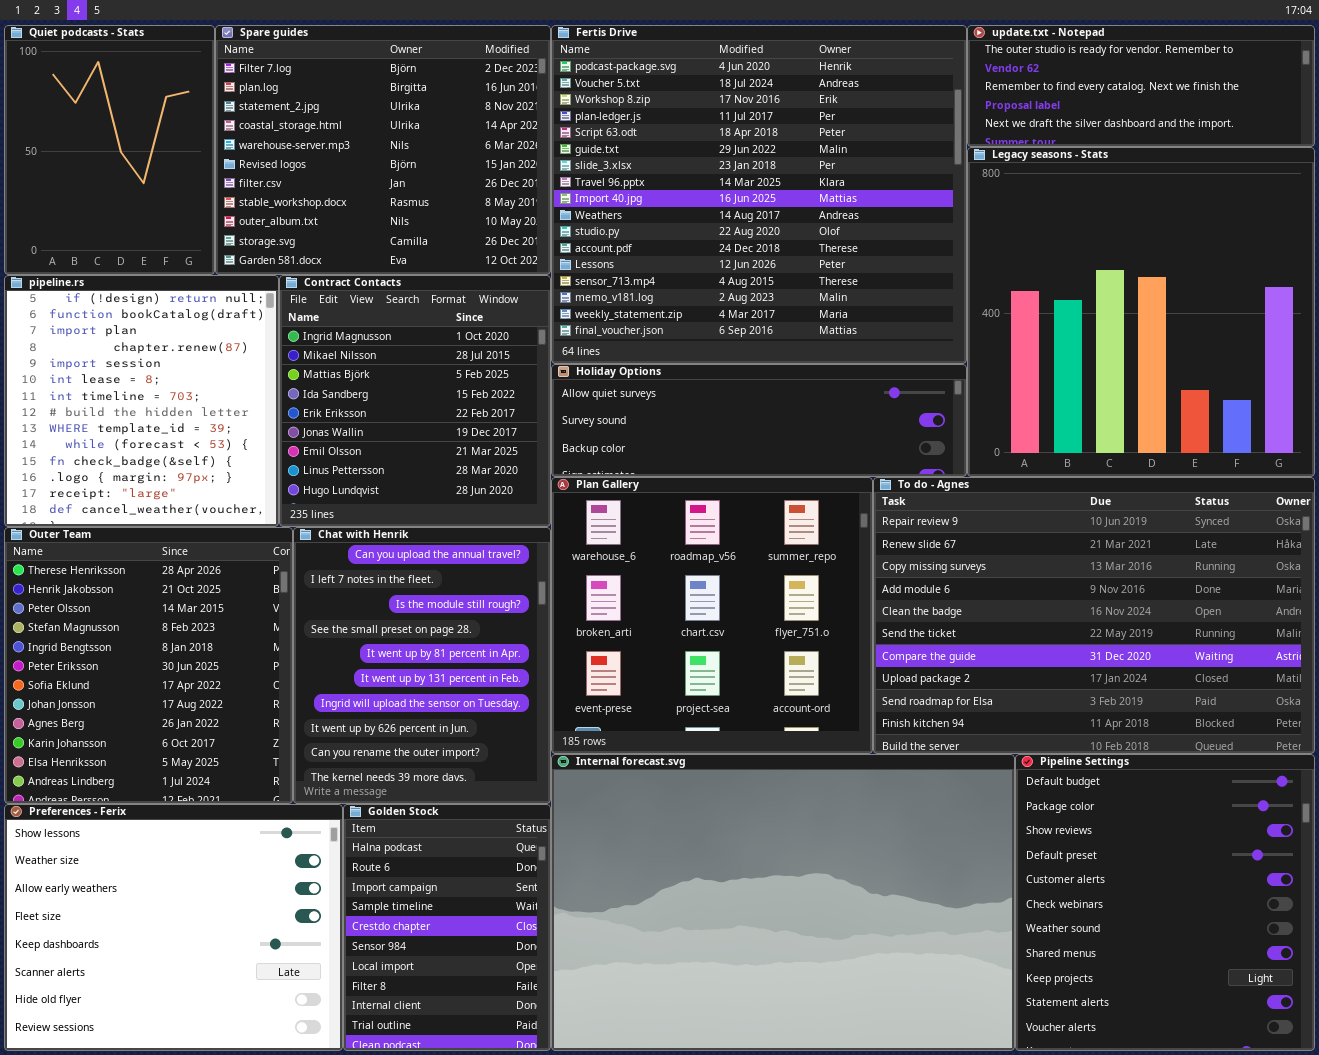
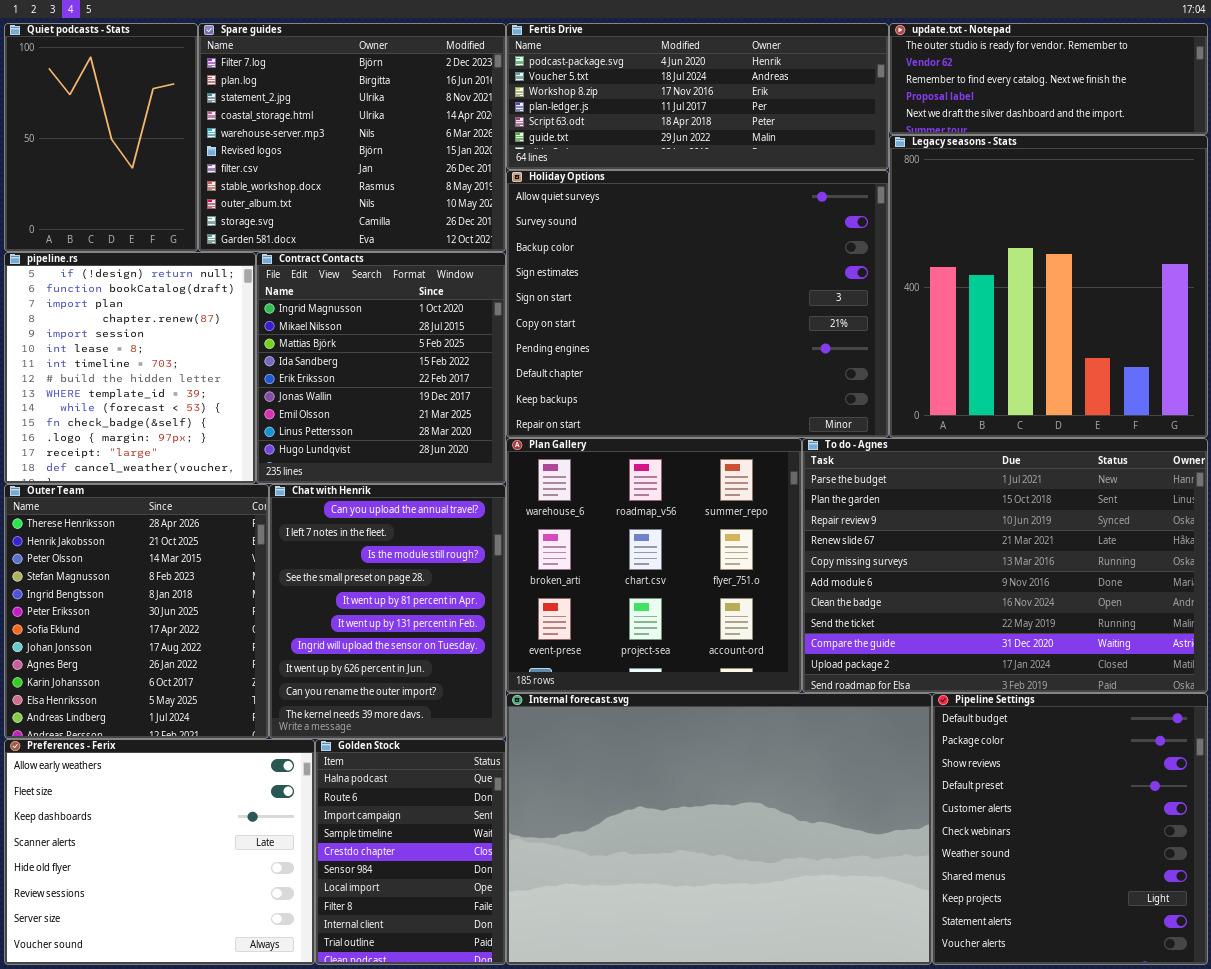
Fertis Drive: [551,25,967,364] -> [506,23,889,170], resized
Holiday Options: [551,364,967,477] -> [506,170,889,438], resized
To do - Agnes: [873,477,1315,754] -> [802,438,1208,693], scrolled up 2 rows
Preferences - Ferix: [4,804,343,1051] -> [4,739,315,965], scrolled down 2 rows

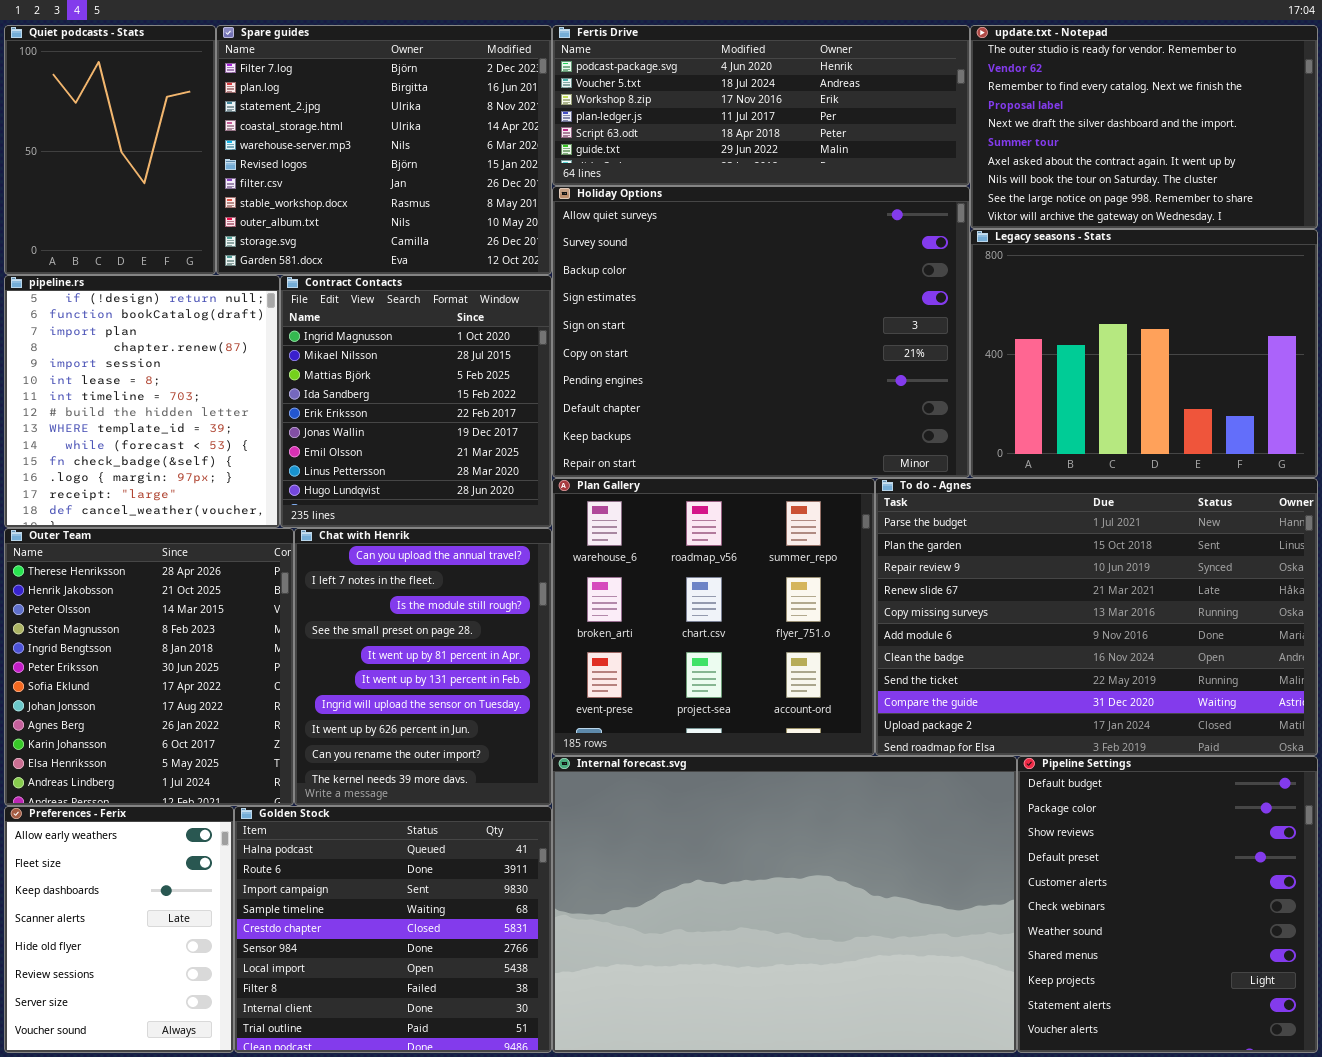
update.txt - Notepad: [889,23,1208,135] -> [970,25,1318,229], resized
Legacy seasons - Stats: [889,135,1208,438] -> [970,229,1318,478], resized
Preferences - Ferix: [4,739,315,965] -> [4,806,234,1053], resized
Golden Stock: [315,739,506,965] -> [234,806,552,1053], resized

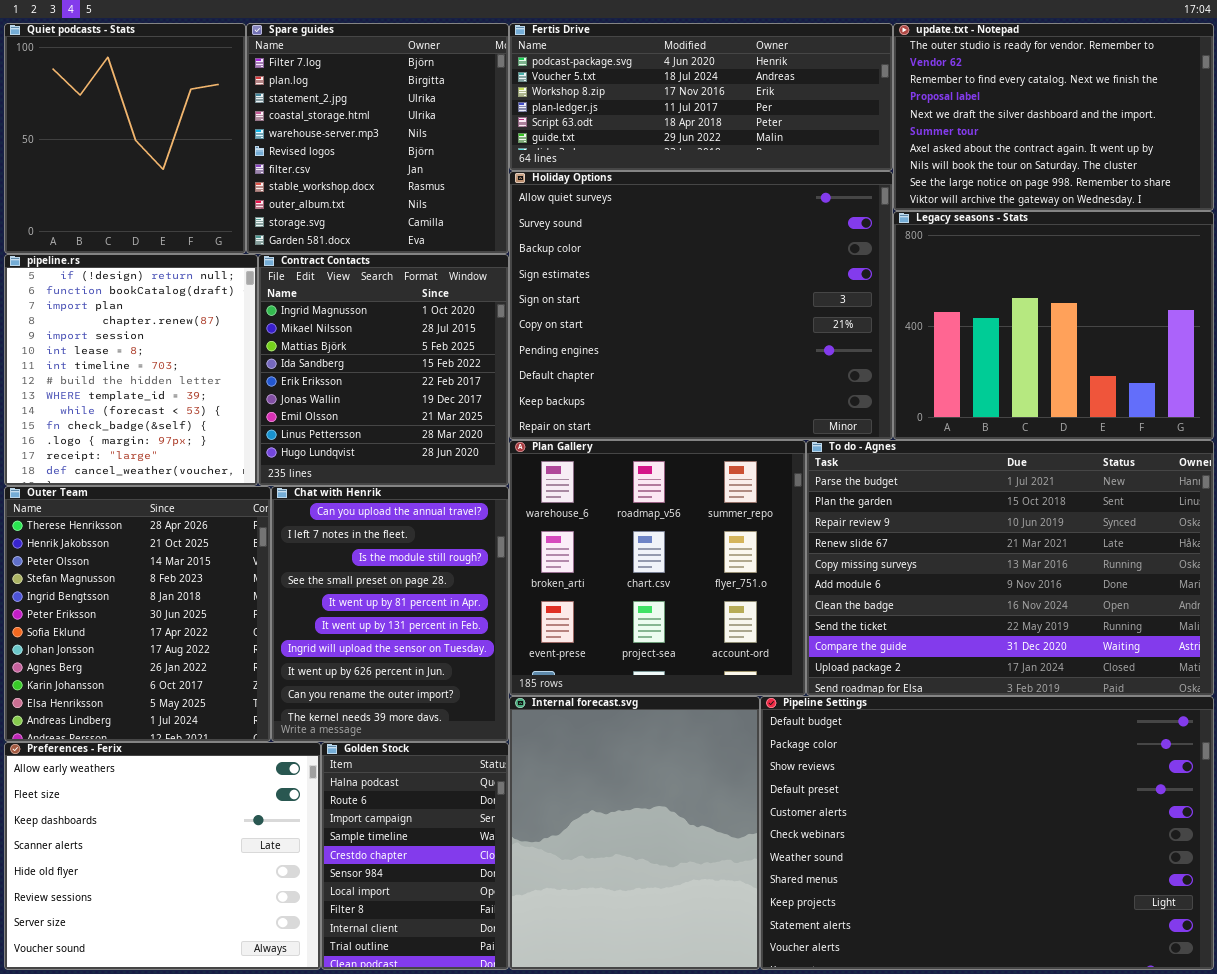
Quiet podcasts - Stats: [4,25,216,275] -> [4,23,246,254], resized
Spare guides: [216,25,552,275] -> [246,23,509,254], resized
Internal forecast.svg: [552,756,1017,1053] -> [509,696,760,970], resized
Pipeline Settings: [1017,756,1318,1053] -> [760,696,1214,970], resized
Preferences - Ferix: [4,806,234,1053] -> [4,742,321,970], resized
Golden Stock: [234,806,552,1053] -> [321,742,509,970], resized

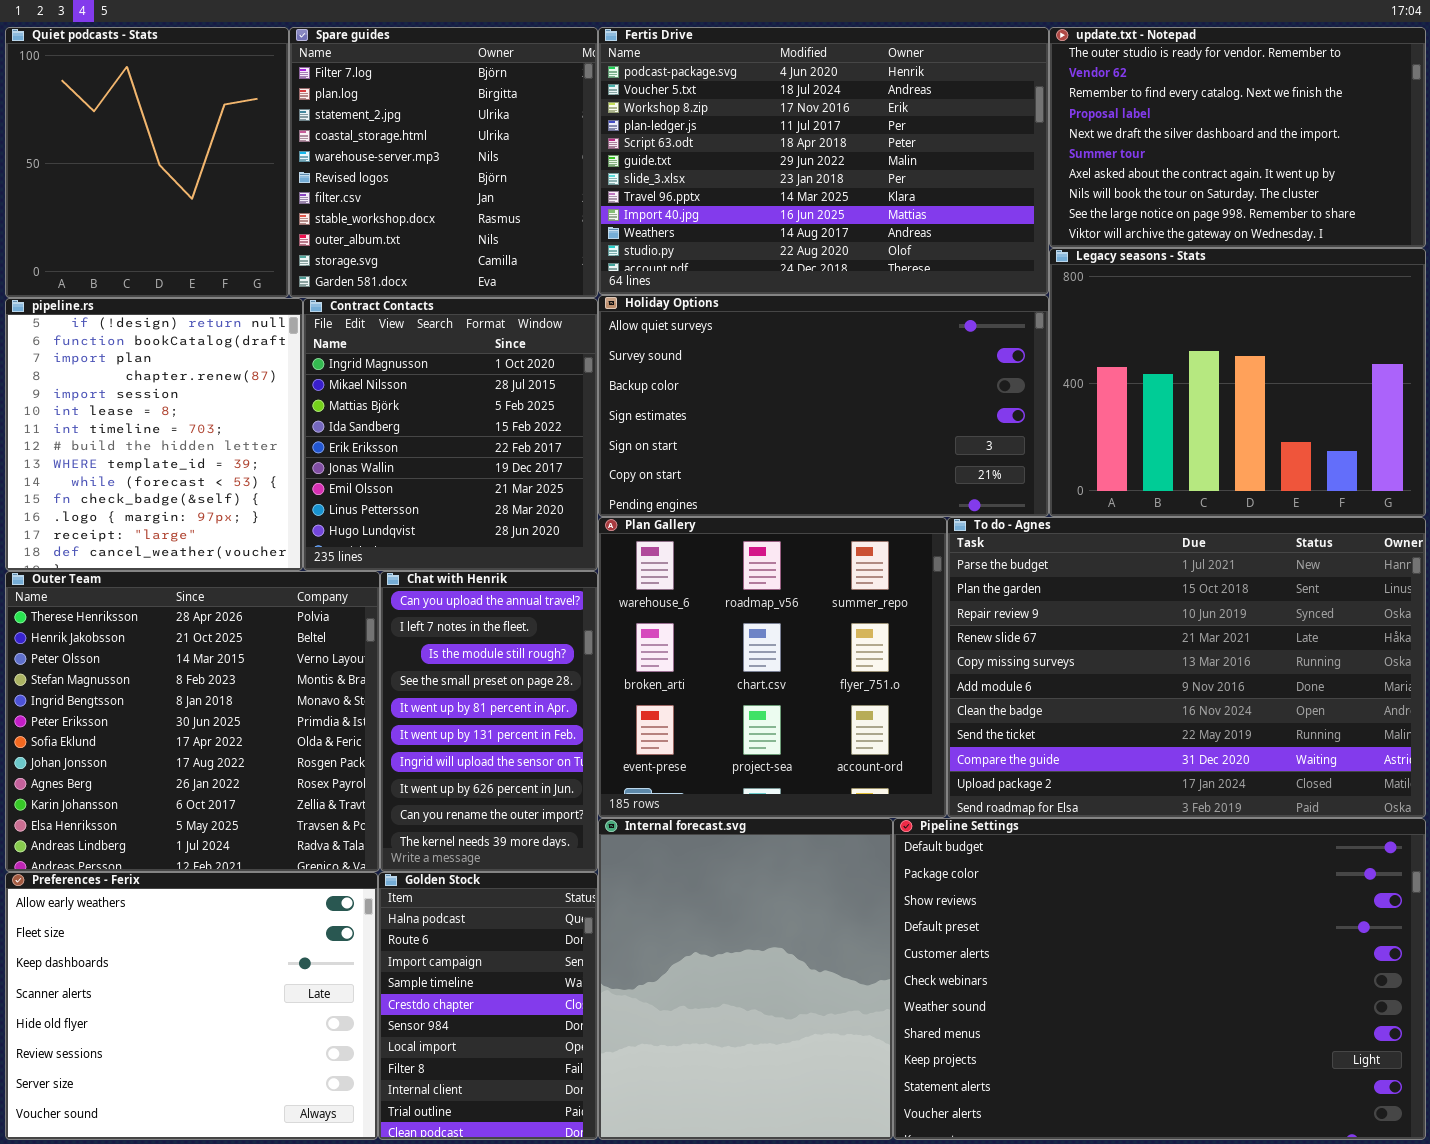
Fertis Drive: [509,23,893,171] -> [598,27,1049,295], resized
Holiday Options: [509,171,893,440] -> [598,295,1049,517], resized
Outer Team: [4,486,271,742] -> [5,571,380,872], resized
Chat with Henrik: [271,486,509,742] -> [380,571,598,872], resized

